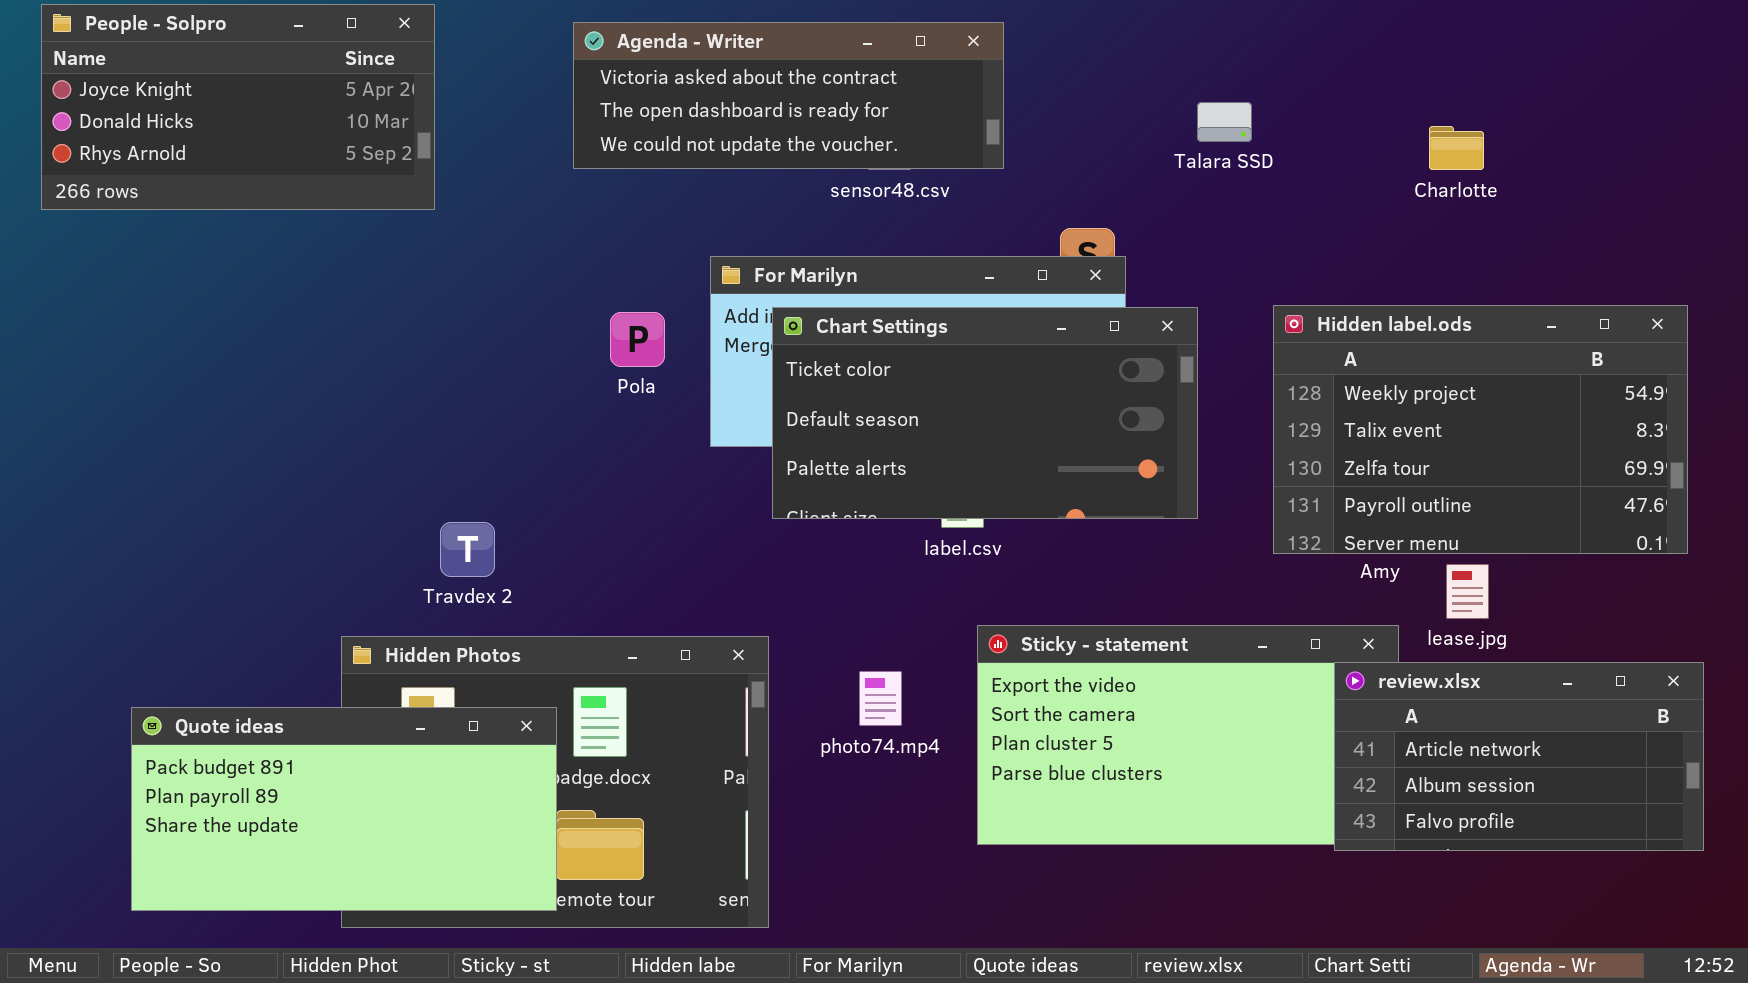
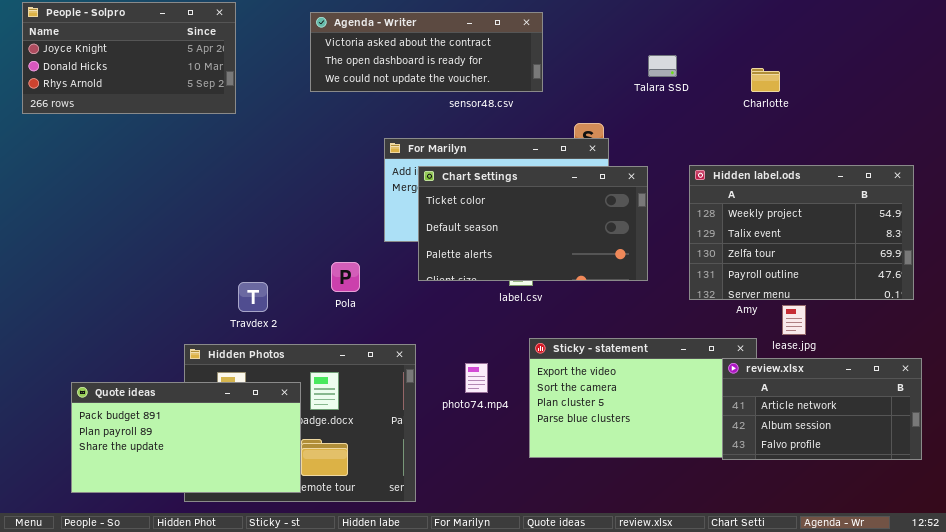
Charlotte: [1429,126,1484,170] -> [751,68,780,92], moved
Pola: [610,312,665,367] -> [331,262,360,292], moved

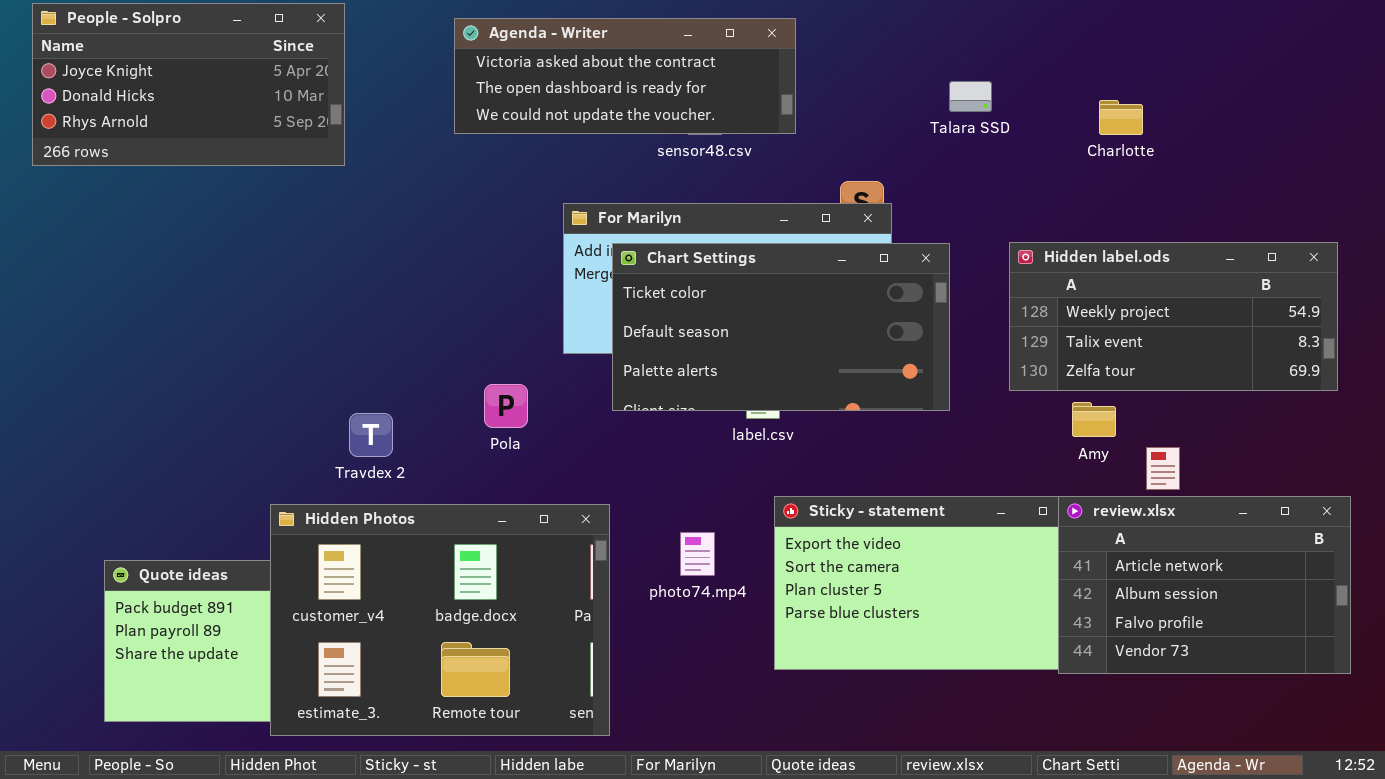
Hidden label.ods: [689,165,914,300] -> [1009,242,1338,391], resized
Hidden Photos: [184,344,416,502] -> [270,504,610,736], raised
review.xlsx: [722,358,922,460] -> [1058,496,1351,674], resized

